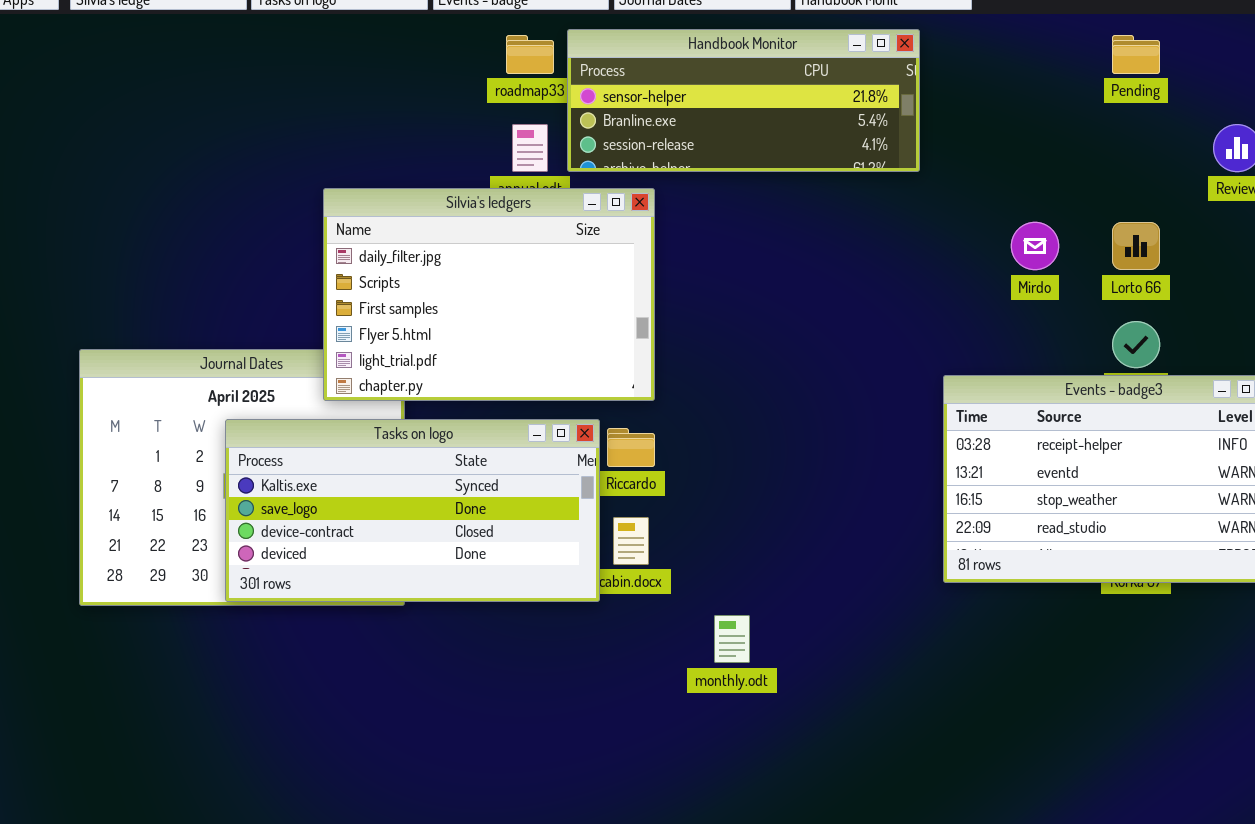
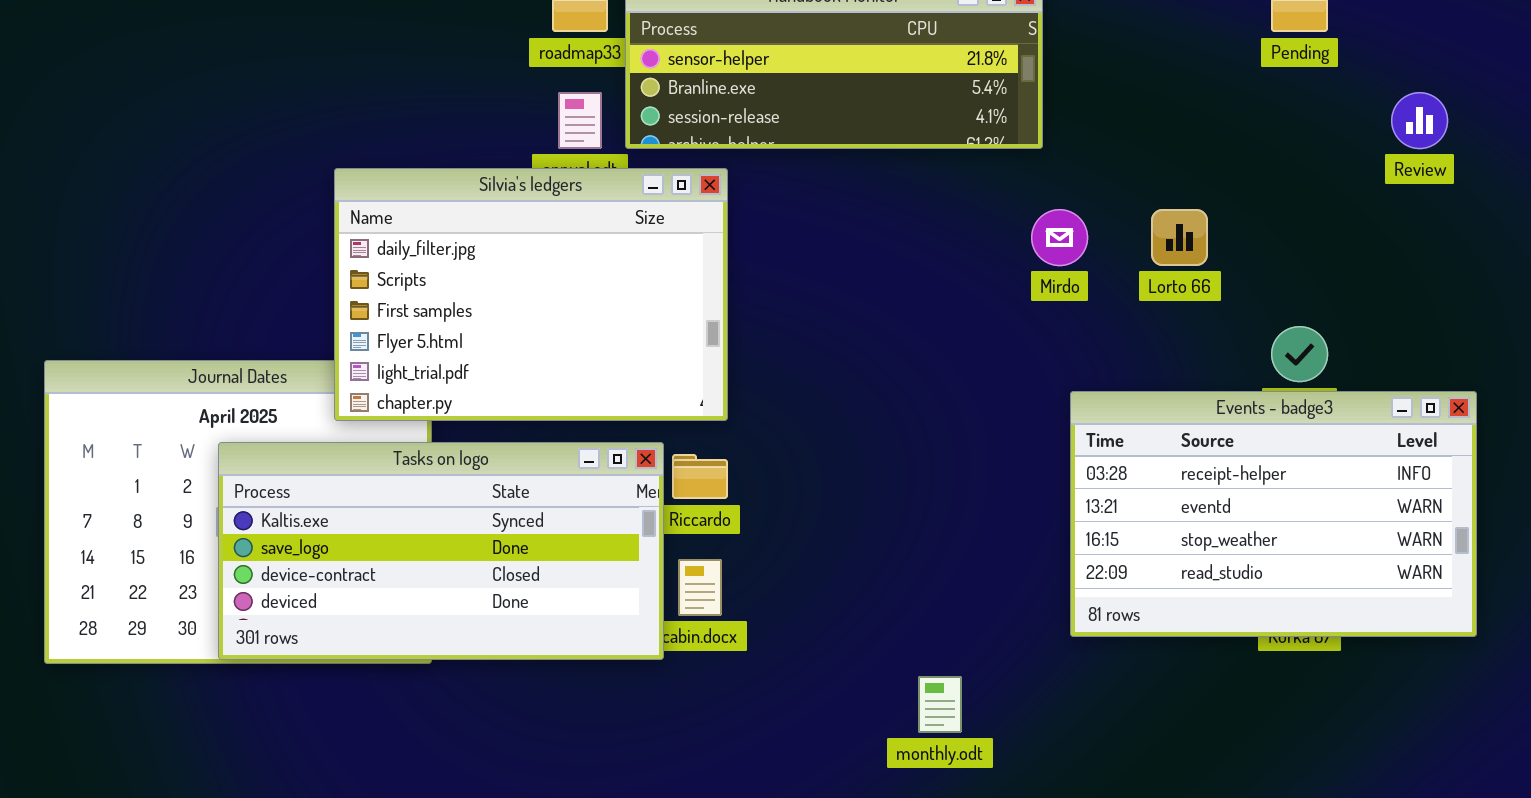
Mirdo: [1011,222,1059,270] -> [1031,209,1088,266], moved
Lorto 66: [1112,222,1160,270] -> [1151,209,1208,266], moved
monthly.odt: [714,615,750,663] -> [918,676,962,733], moved

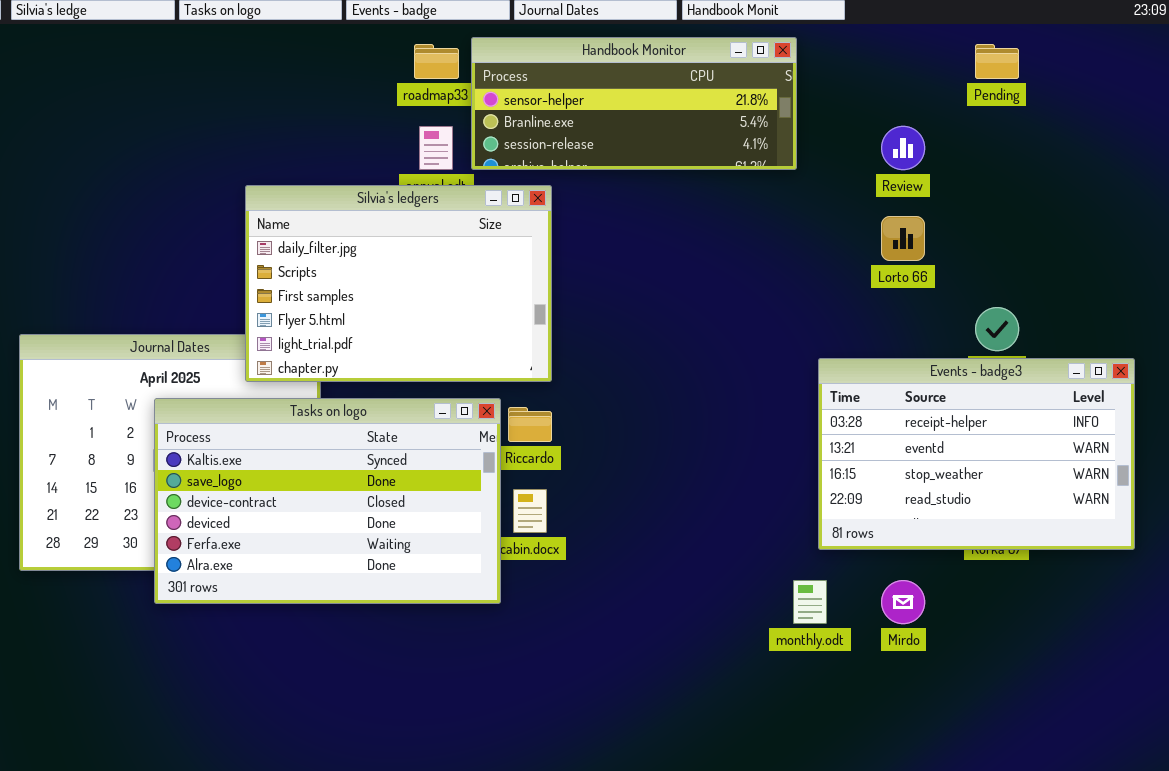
Review: [1391,92,1448,149] -> [881,126,925,170], moved
Mirdo: [1031,209,1088,266] -> [881,580,925,624], moved
Tasks on logo: [218,442,664,660] -> [154,398,501,604], resized
monthly.odt: [918,676,962,733] -> [793,580,827,624], moved

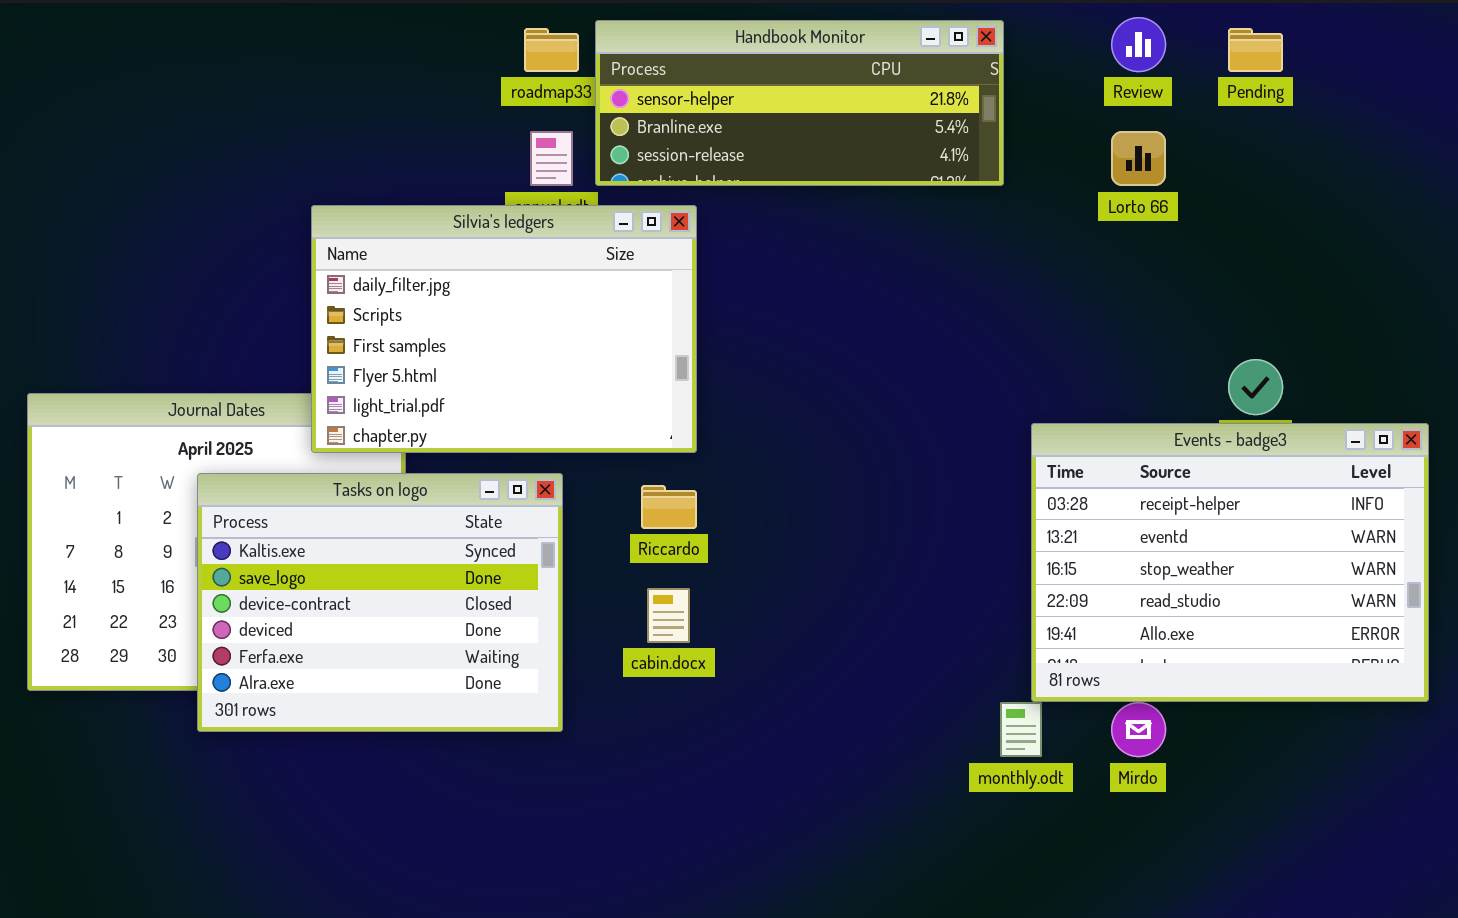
Review: [881,126,925,170] -> [1111,17,1166,72], moved
Lorto 66: [881,216,925,261] -> [1111,131,1166,186], moved
Events - badge3: [818,358,1135,550] -> [1031,423,1429,702], resized
Tasks on logo: [154,398,501,604] -> [197,473,563,732], resized

